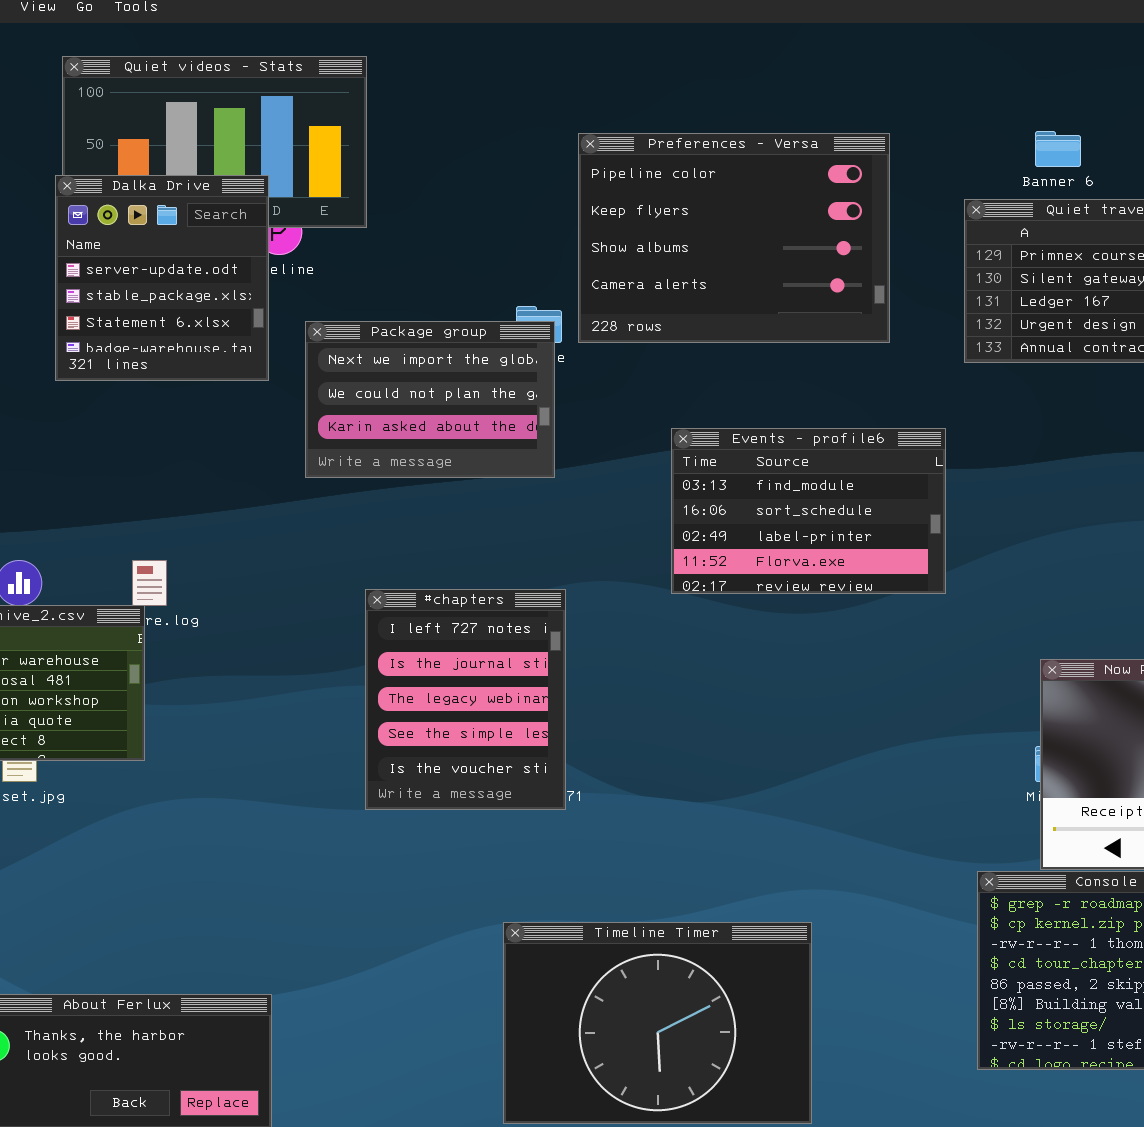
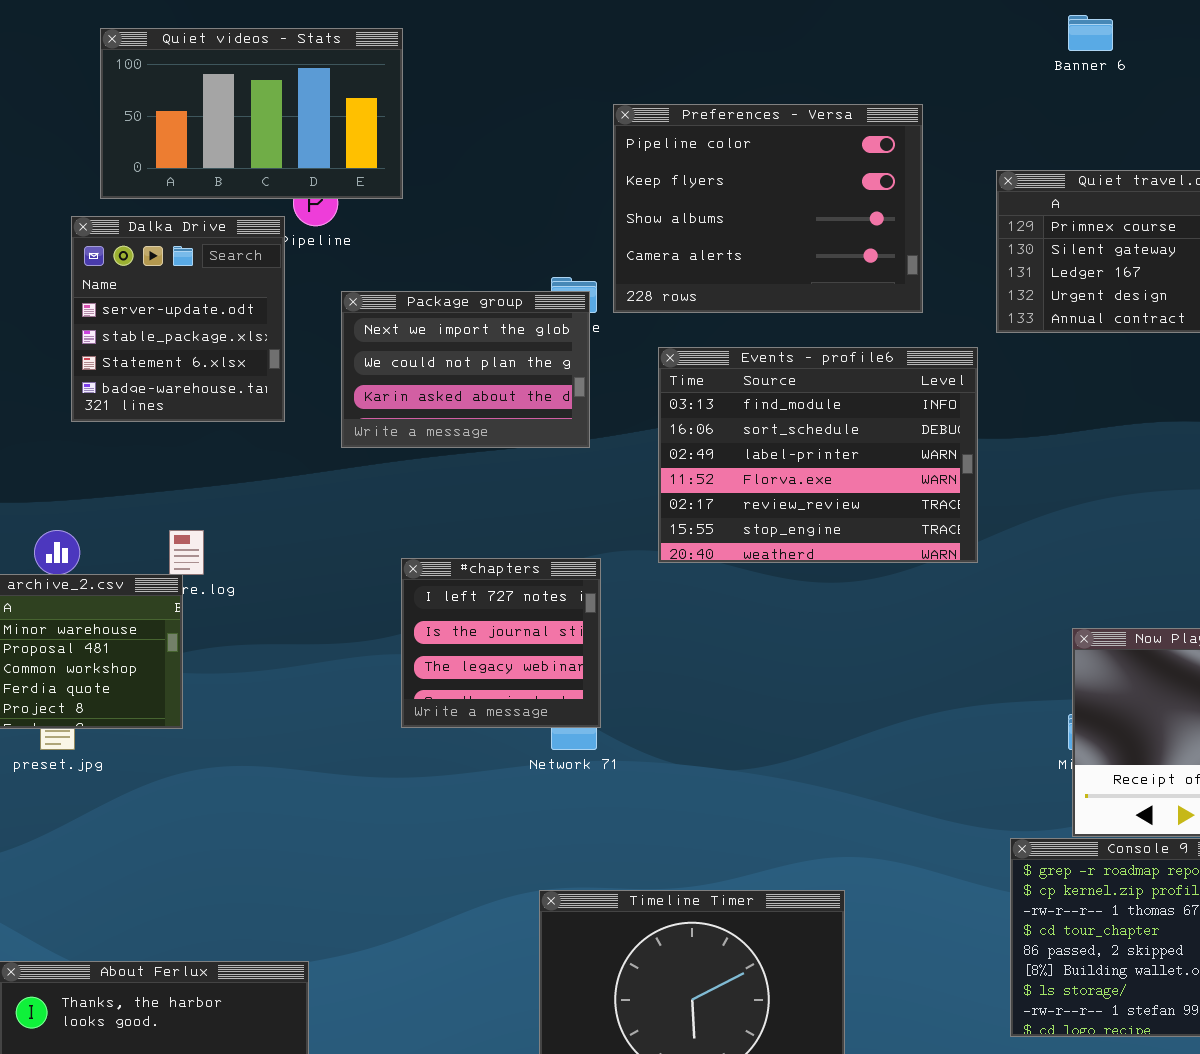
Banner 6: [1035,131,1081,167] -> [1068,15,1113,51], moved
Dalka Drive: [55,175,269,381] -> [71,216,285,422], moved
Events - profile6: [671,428,946,594] -> [658,347,978,563], resized
#chapters: [365,589,566,810] -> [401,558,601,728], resized

